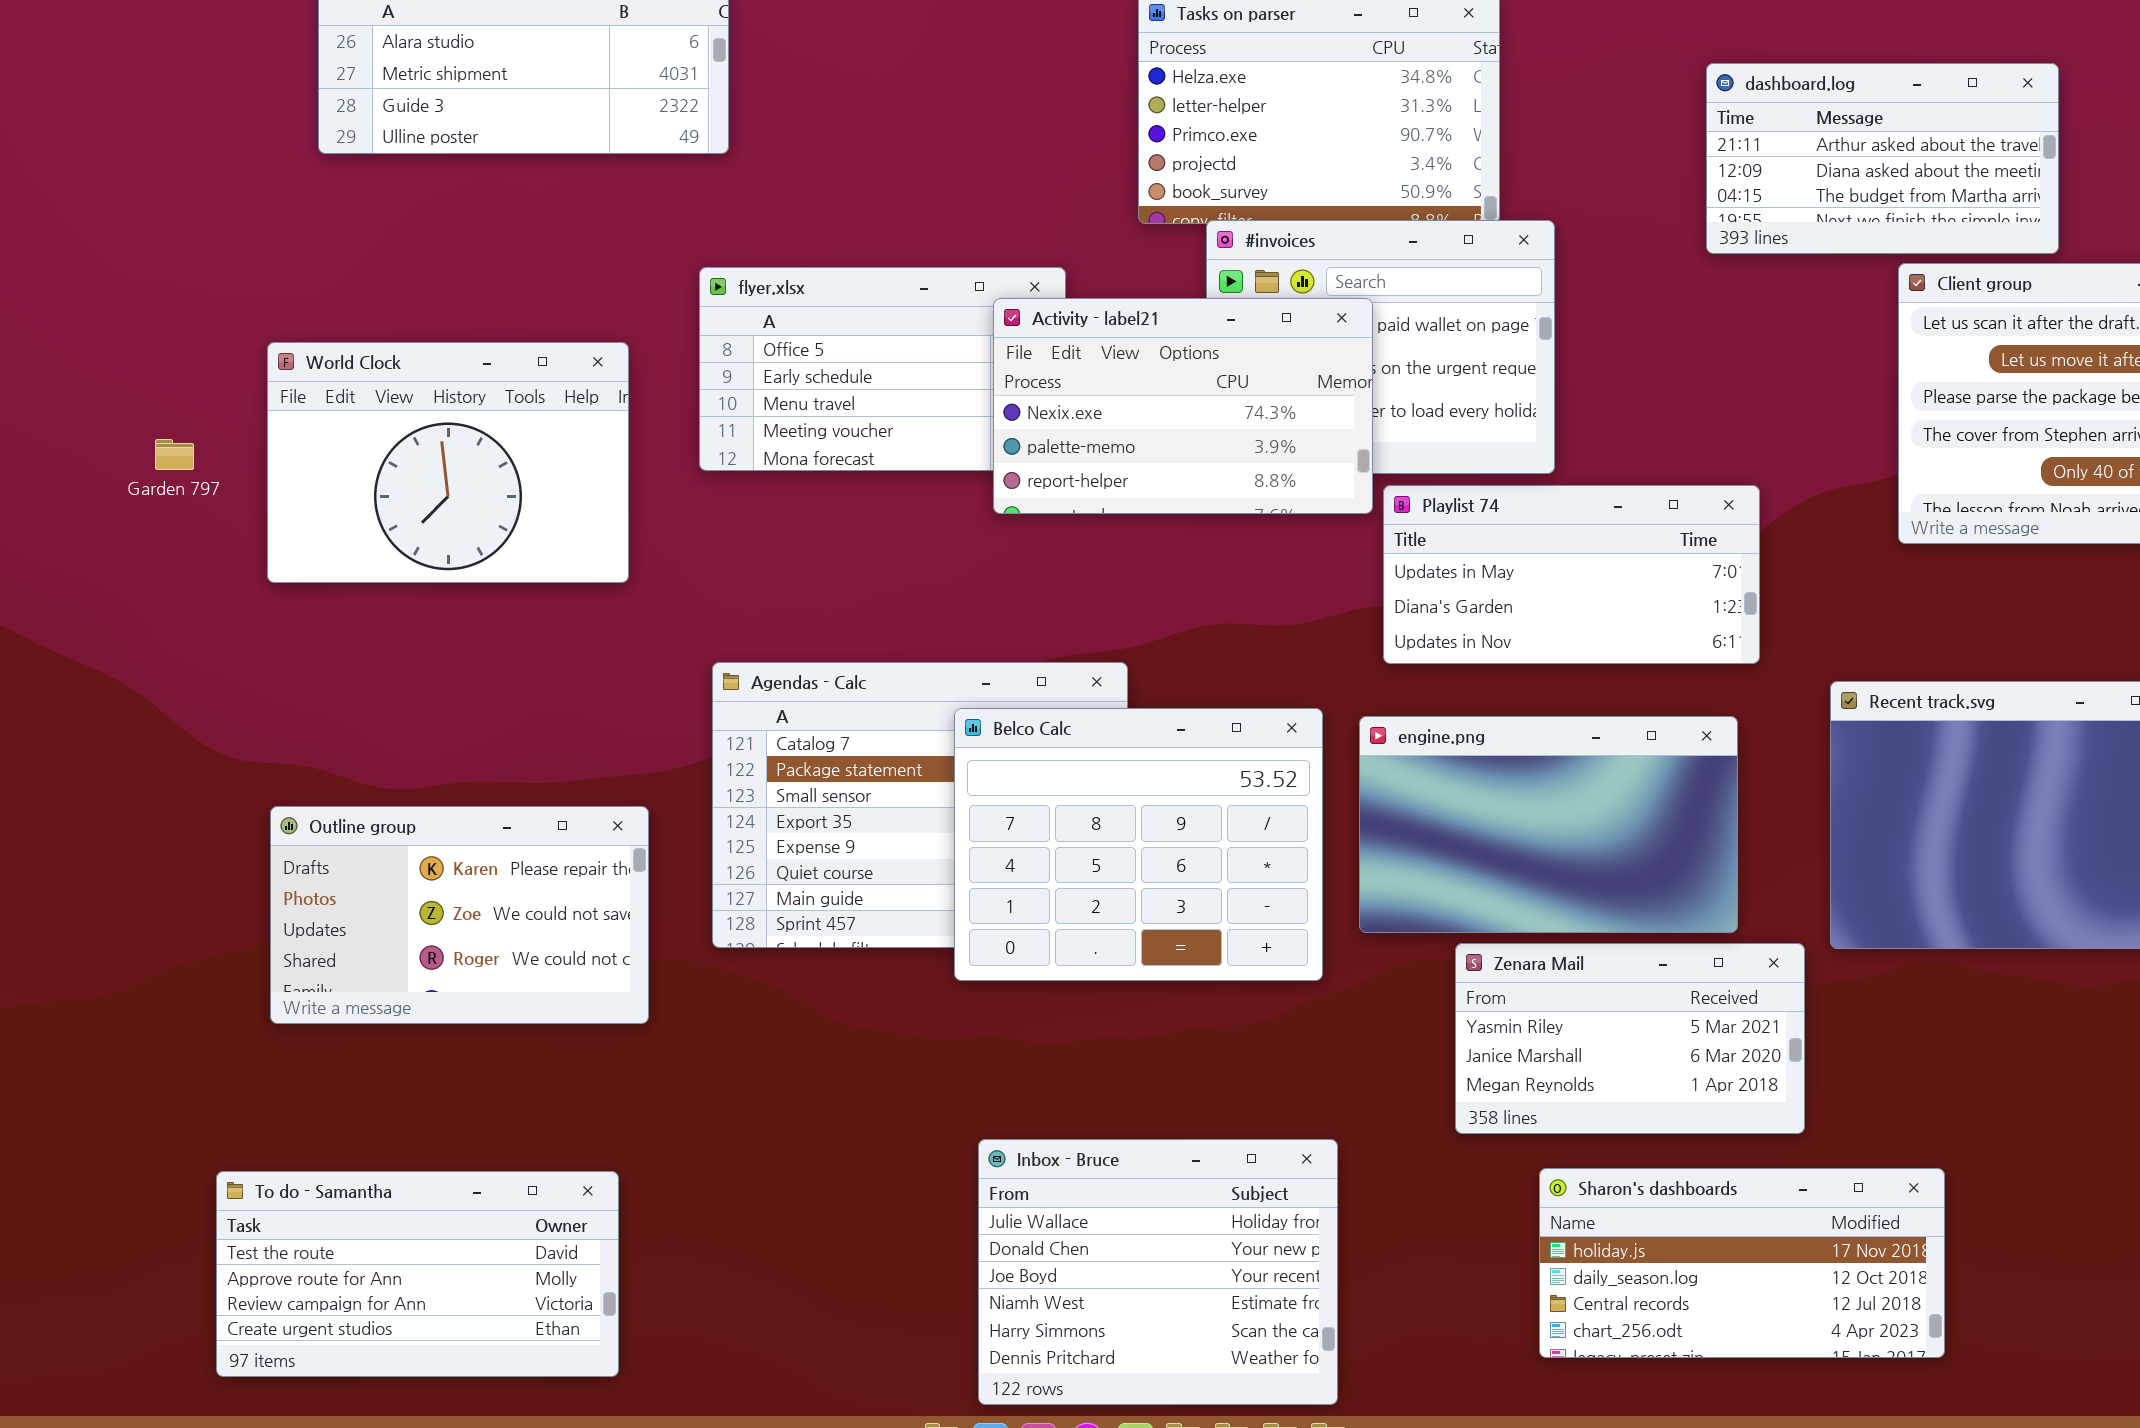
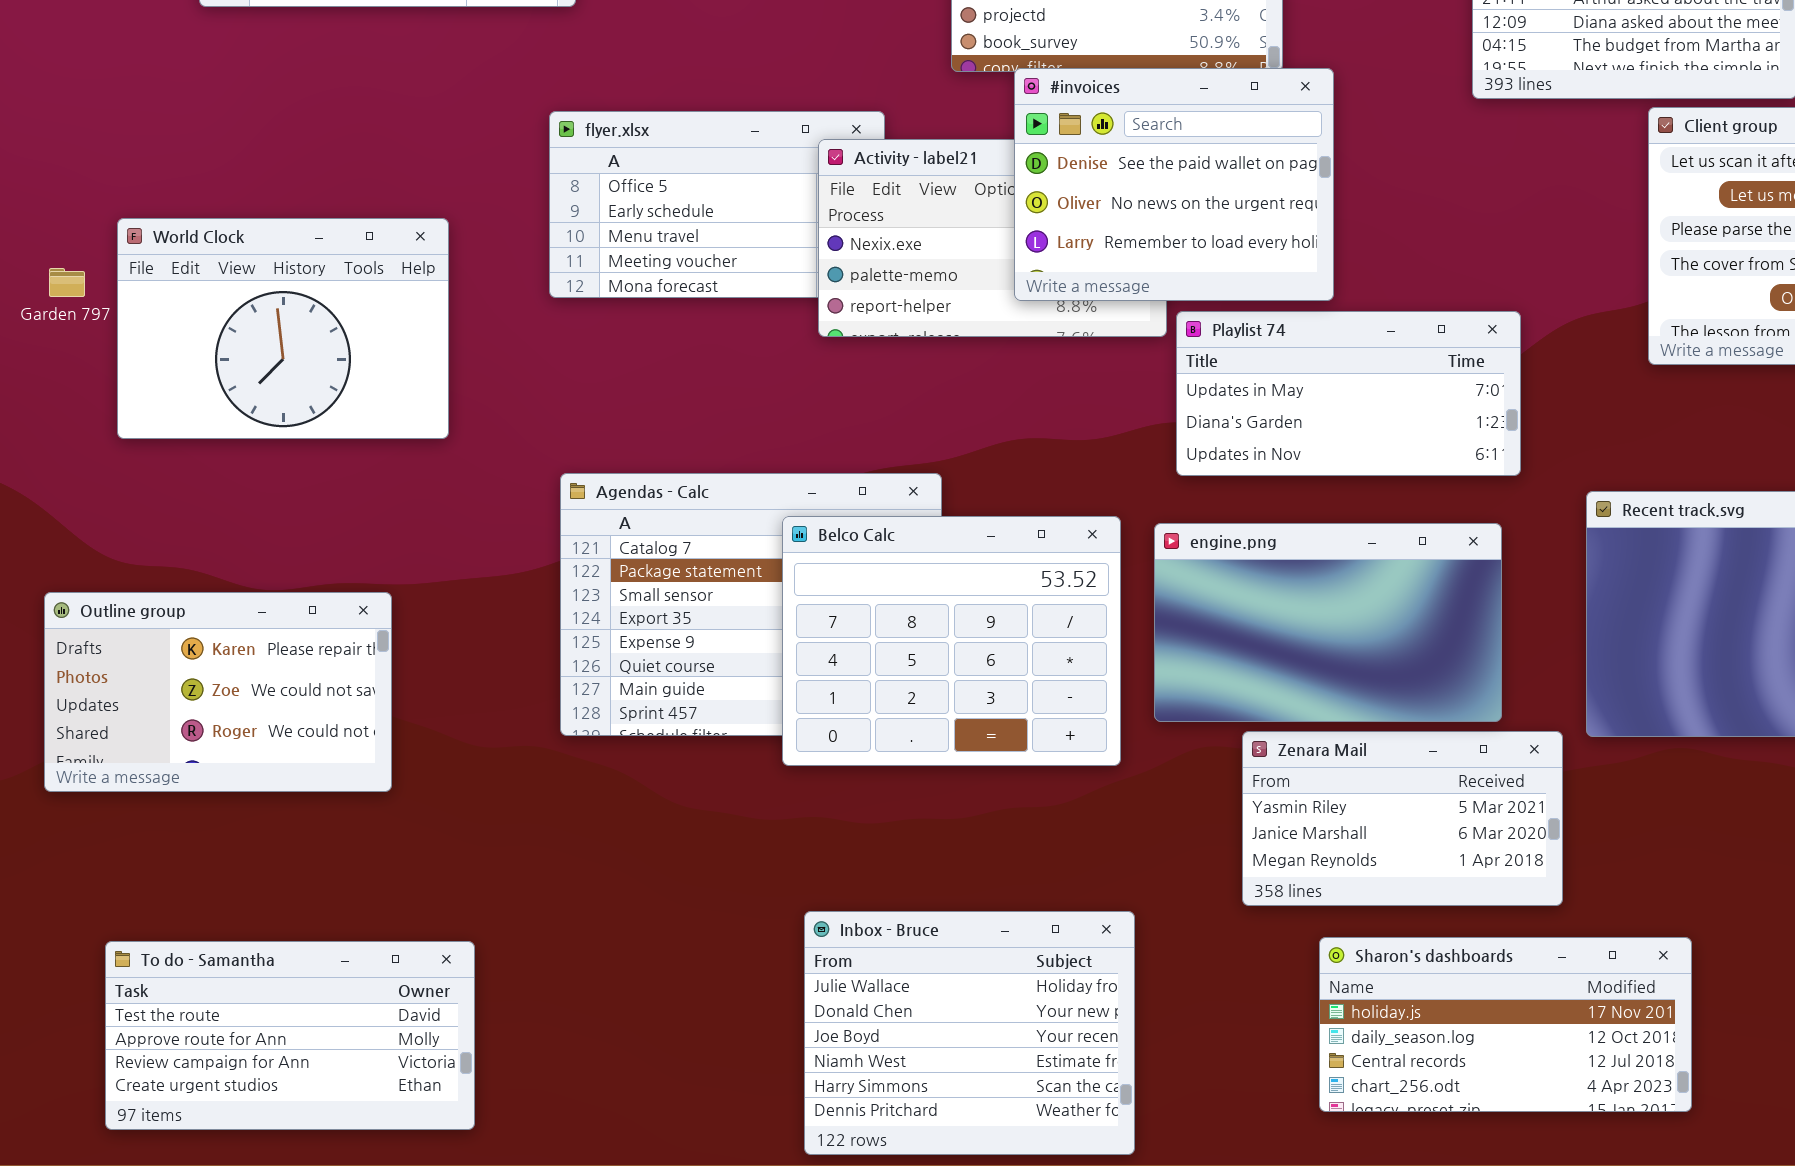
#invoices: [1206,220,1555,474] -> [1014,68,1334,301], raised
World Clock: [267,342,629,583] -> [117,218,449,439], moved
Outline group: [270,806,649,1024] -> [44,592,392,792], moved

